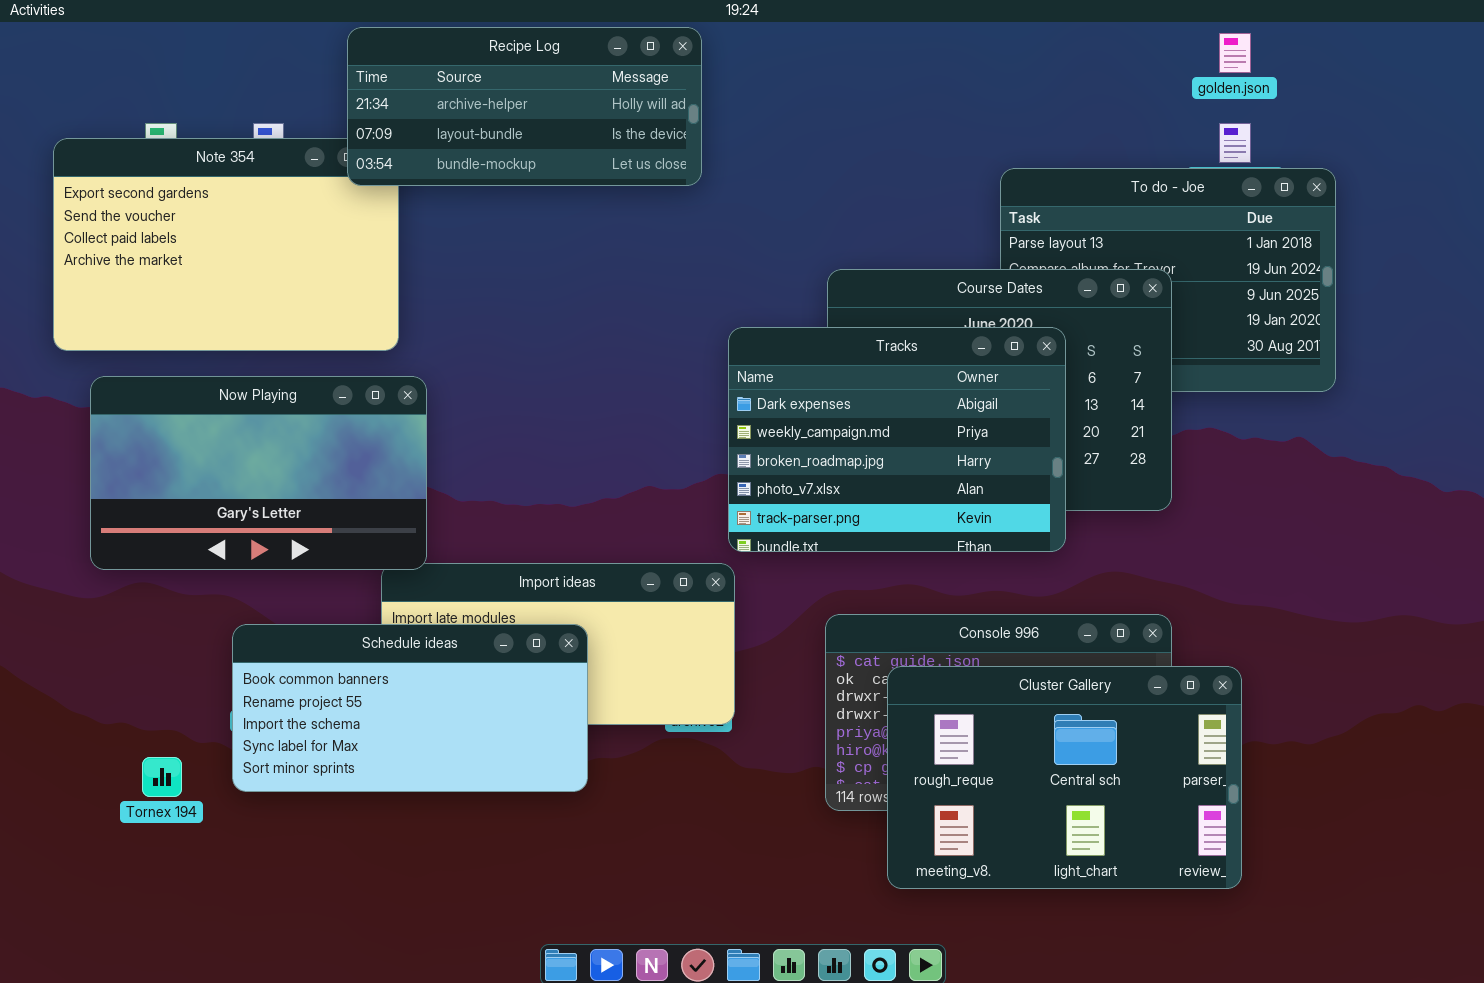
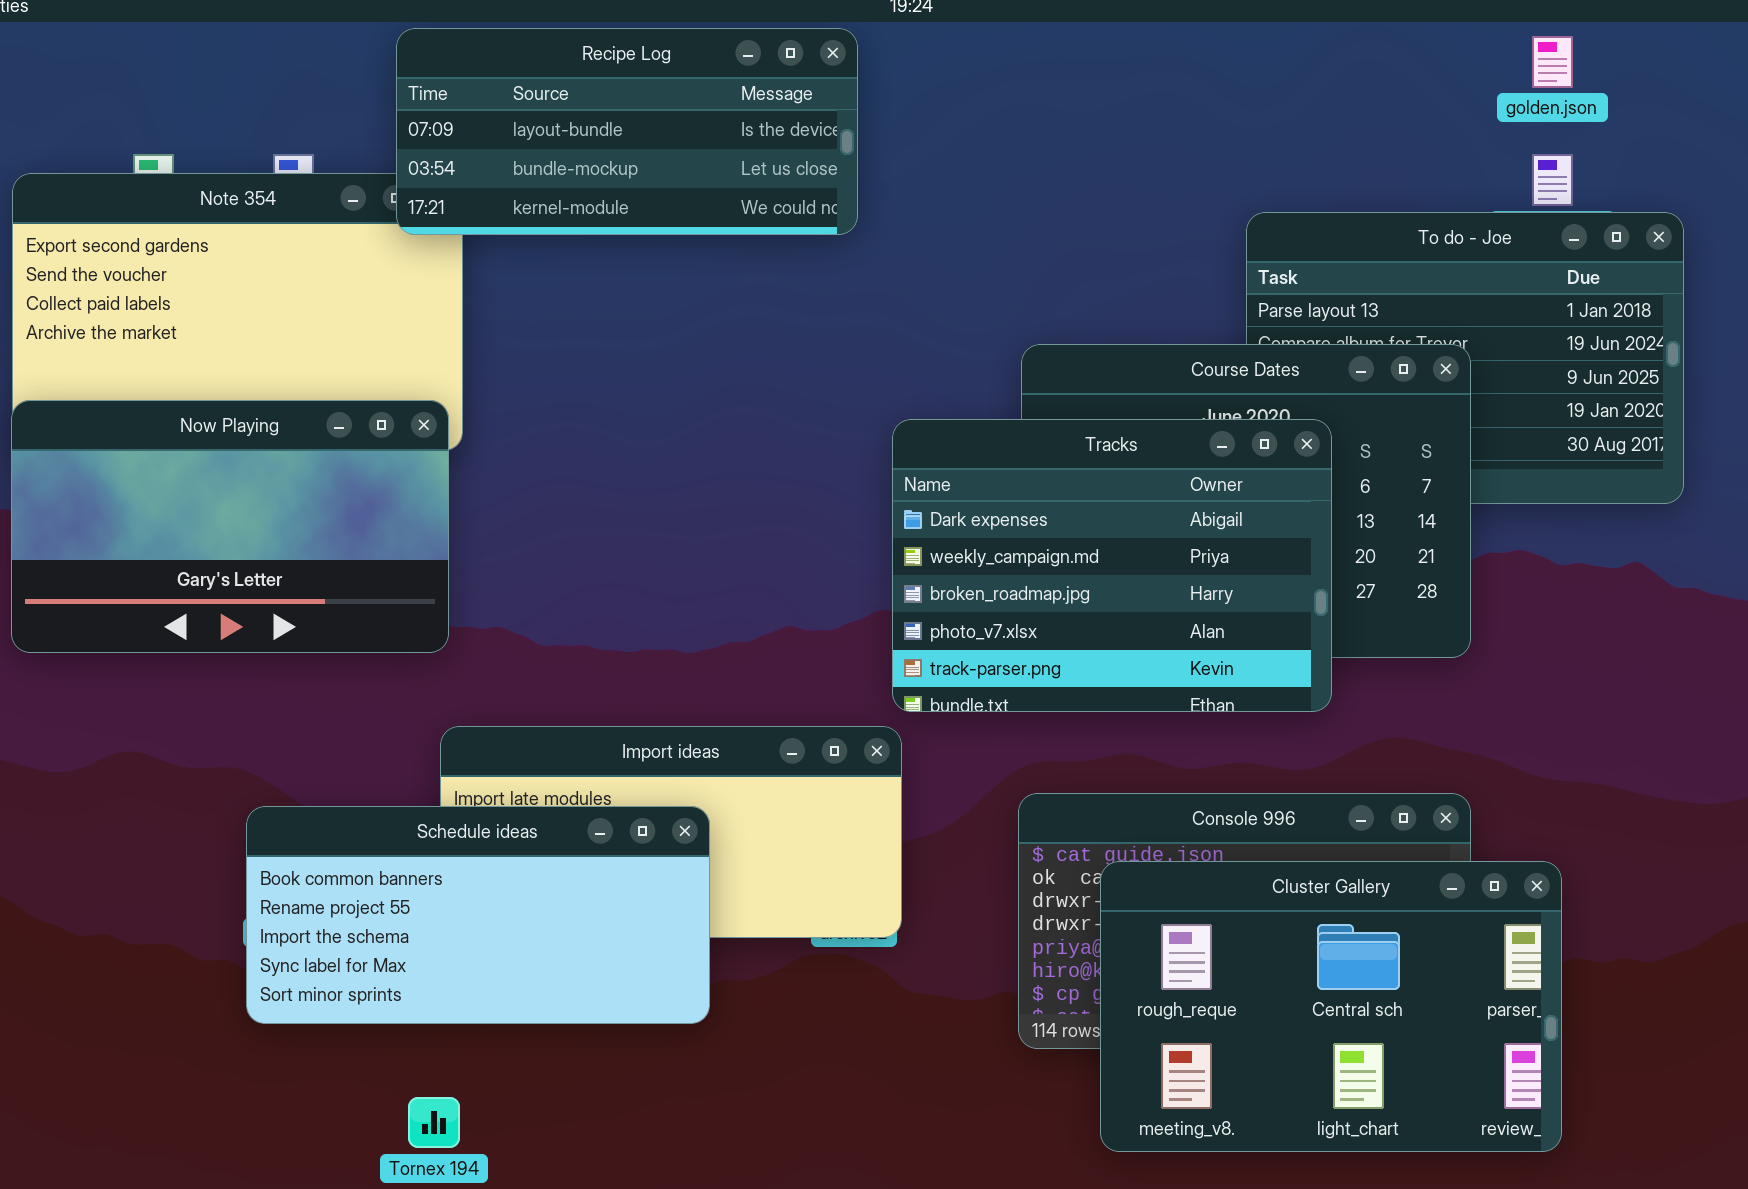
Recipe Log: [347,27,702,186] -> [396,28,858,235], scrolled down 1 row
Now Playing: [90,376,427,570] -> [11,400,449,653], moved
Tornex 194: [142,757,182,797] -> [408,1097,460,1148], moved

